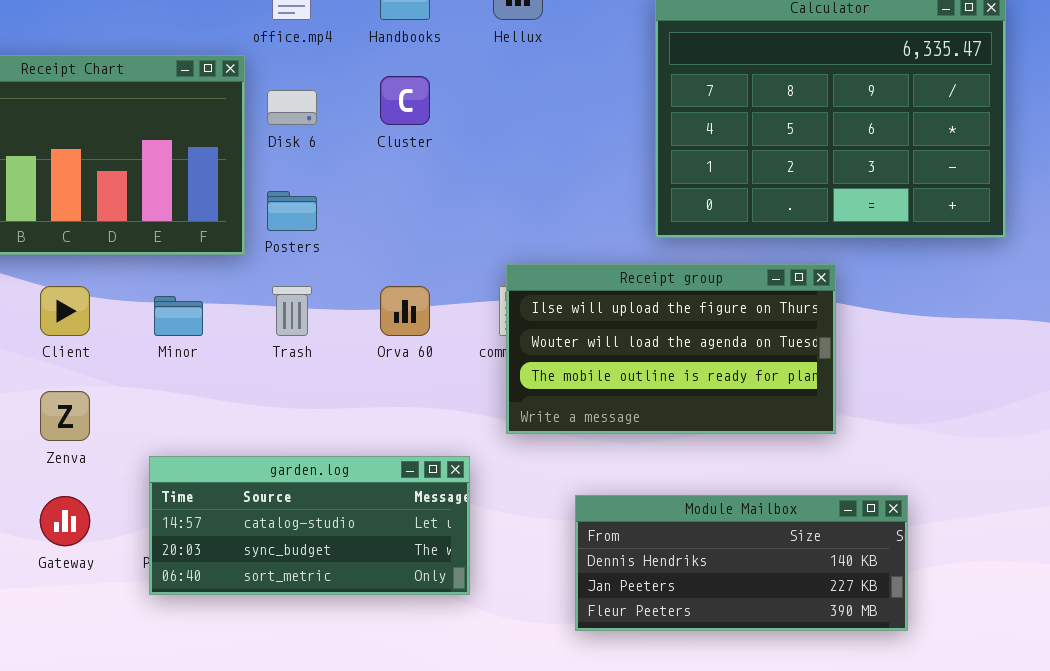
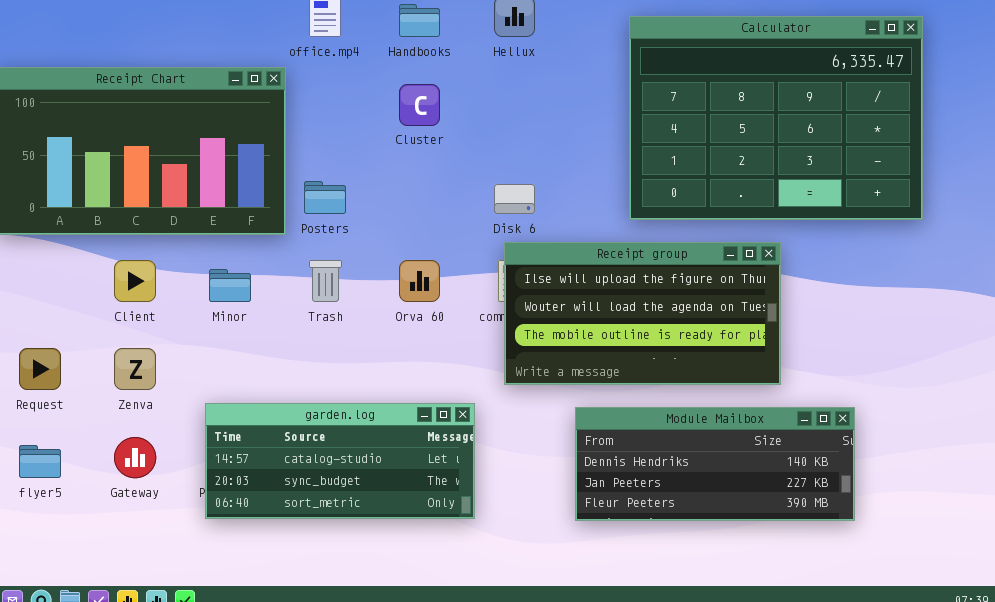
Disk 6: [267,90,317,125] -> [494,184,535,214], moved
Module Mailbox: [575,495,908,631] -> [575,407,855,521], moved

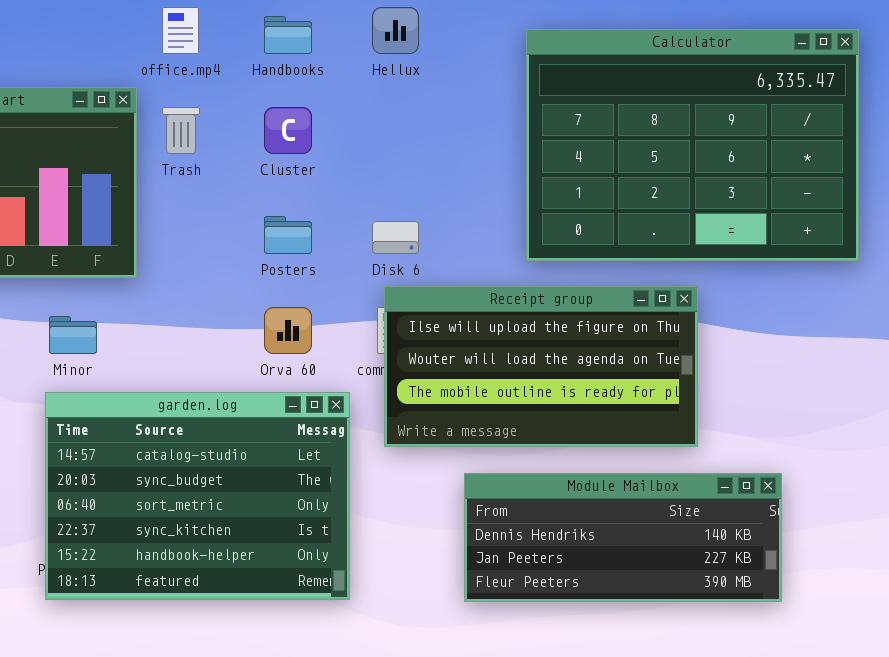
Posters: [304,181,346,214] -> [264,216,312,254], moved
Trash: [309,260,342,302] -> [162,107,200,154], moved
garden.log: [205,403,475,519] -> [45,392,350,600], resized

